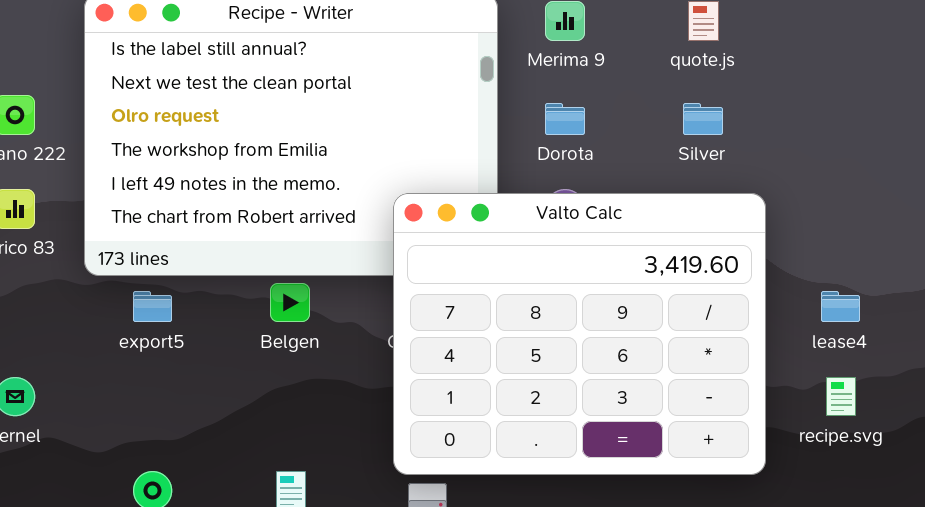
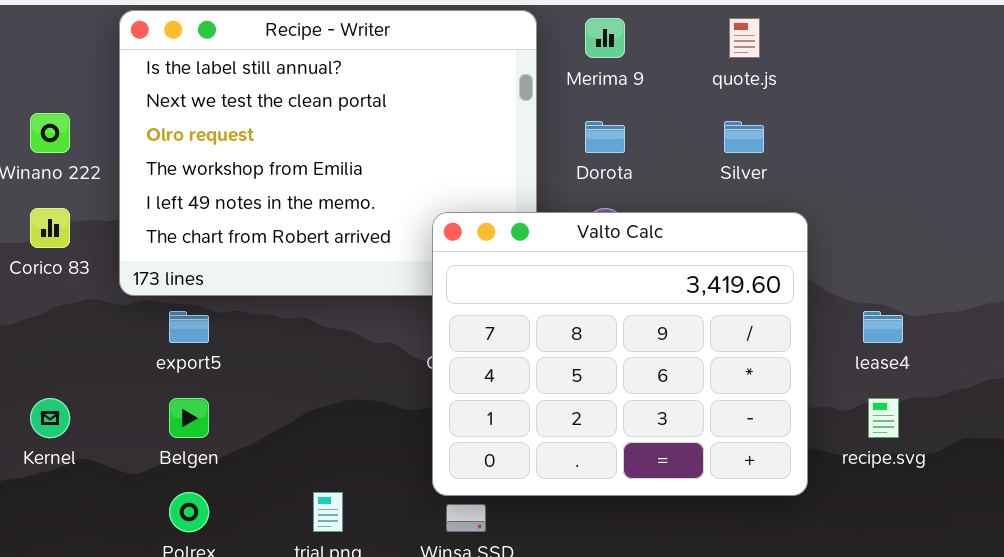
Belgen: [270,283,310,322] -> [169,398,209,438], moved

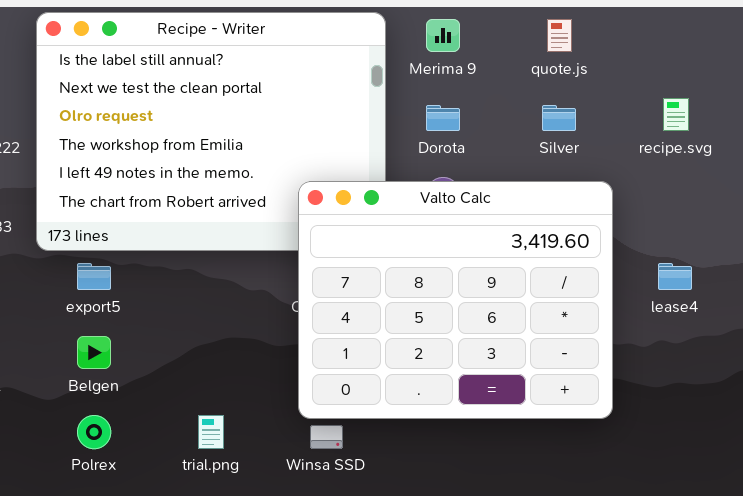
recipe.svg: [868,398,899,438] -> [663,98,689,131], moved

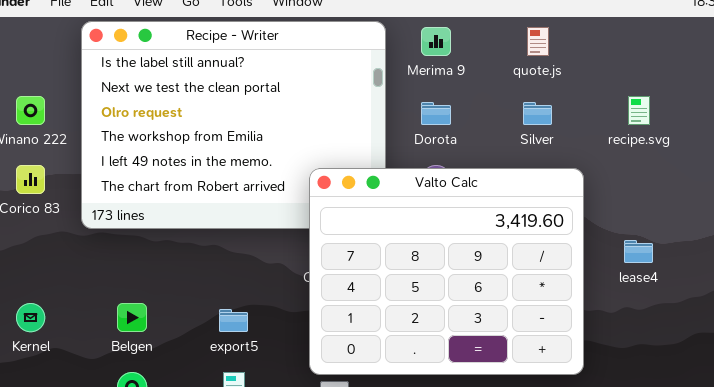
export5: [77,263,111,290] -> [219,309,248,332], moved

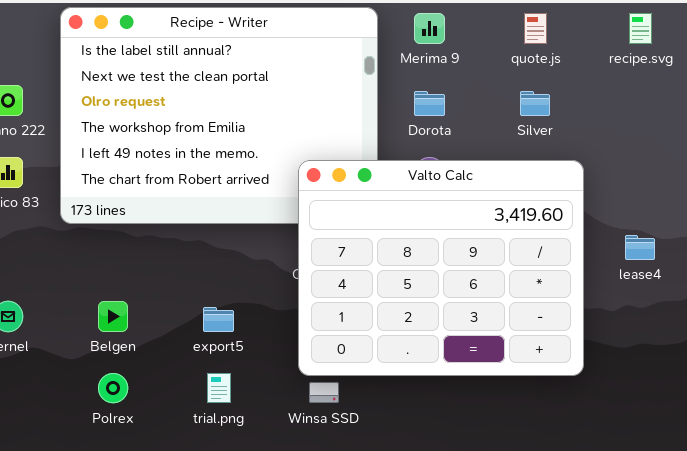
recipe.svg: [628,96,650,125] -> [629,13,652,44], moved

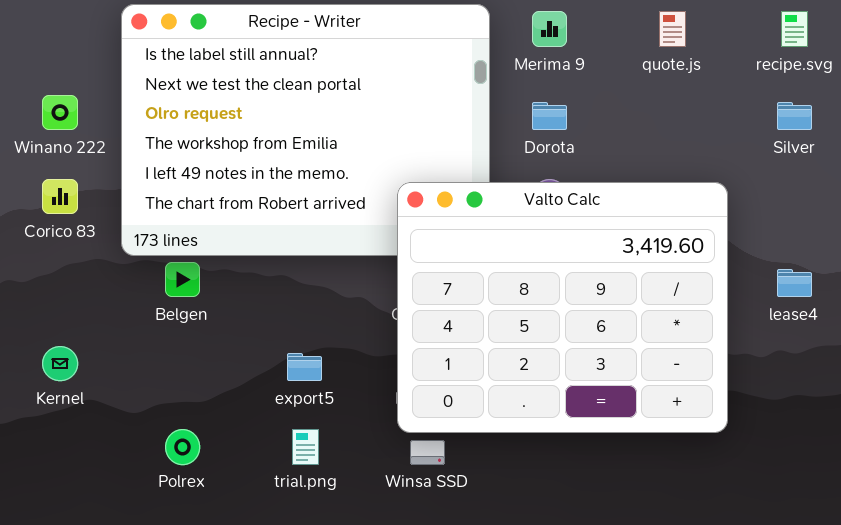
Silver: [520,91,550,116] -> [777,102,812,130], moved
Belgen: [98,301,128,332] -> [165,262,200,297], moved

